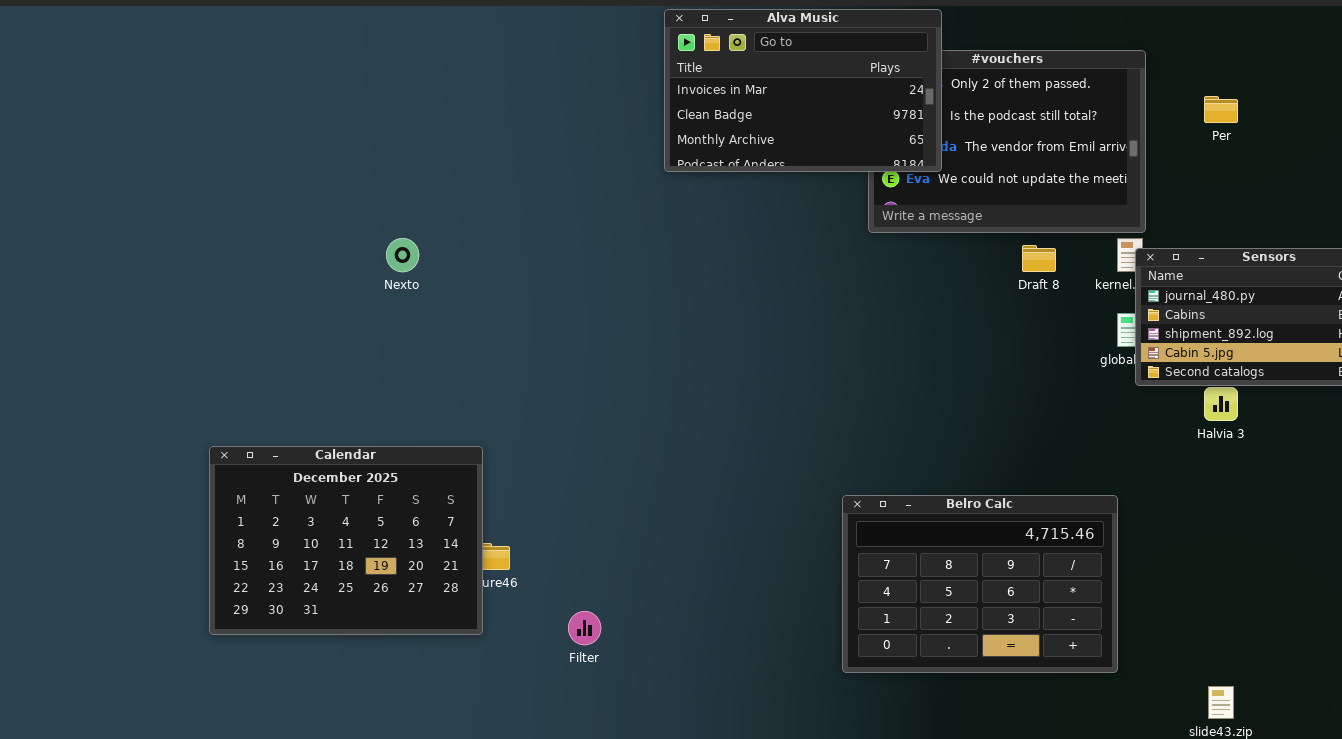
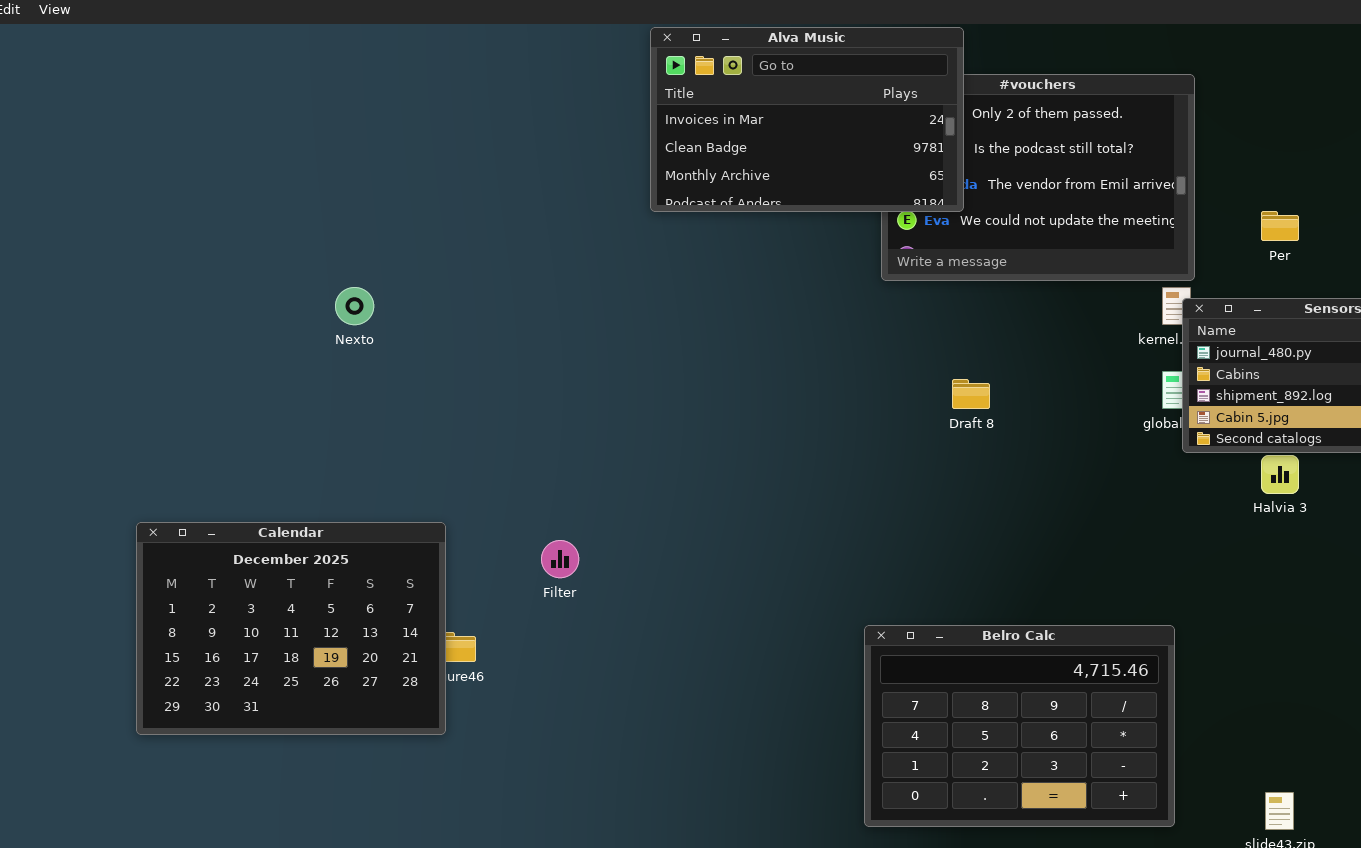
Per: [1204,96,1238,123] -> [1261,211,1299,241], moved
Draft 8: [1022,245,1056,272] -> [952,379,990,409], moved
Belro Calc: [842,495,1118,673] -> [864,625,1175,827], moved
Filter: [568,611,601,645] -> [541,540,579,578], moved

